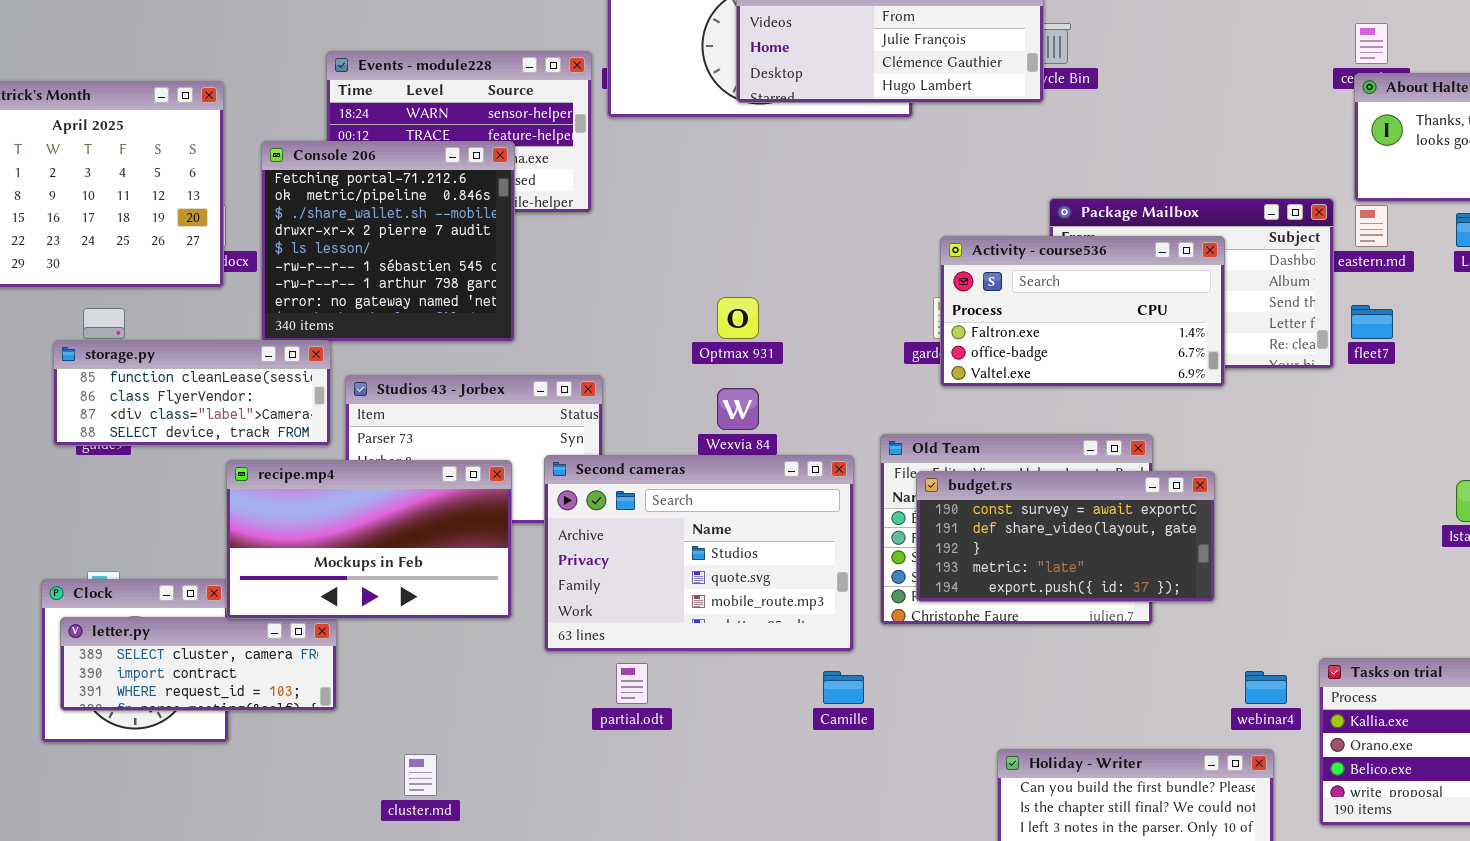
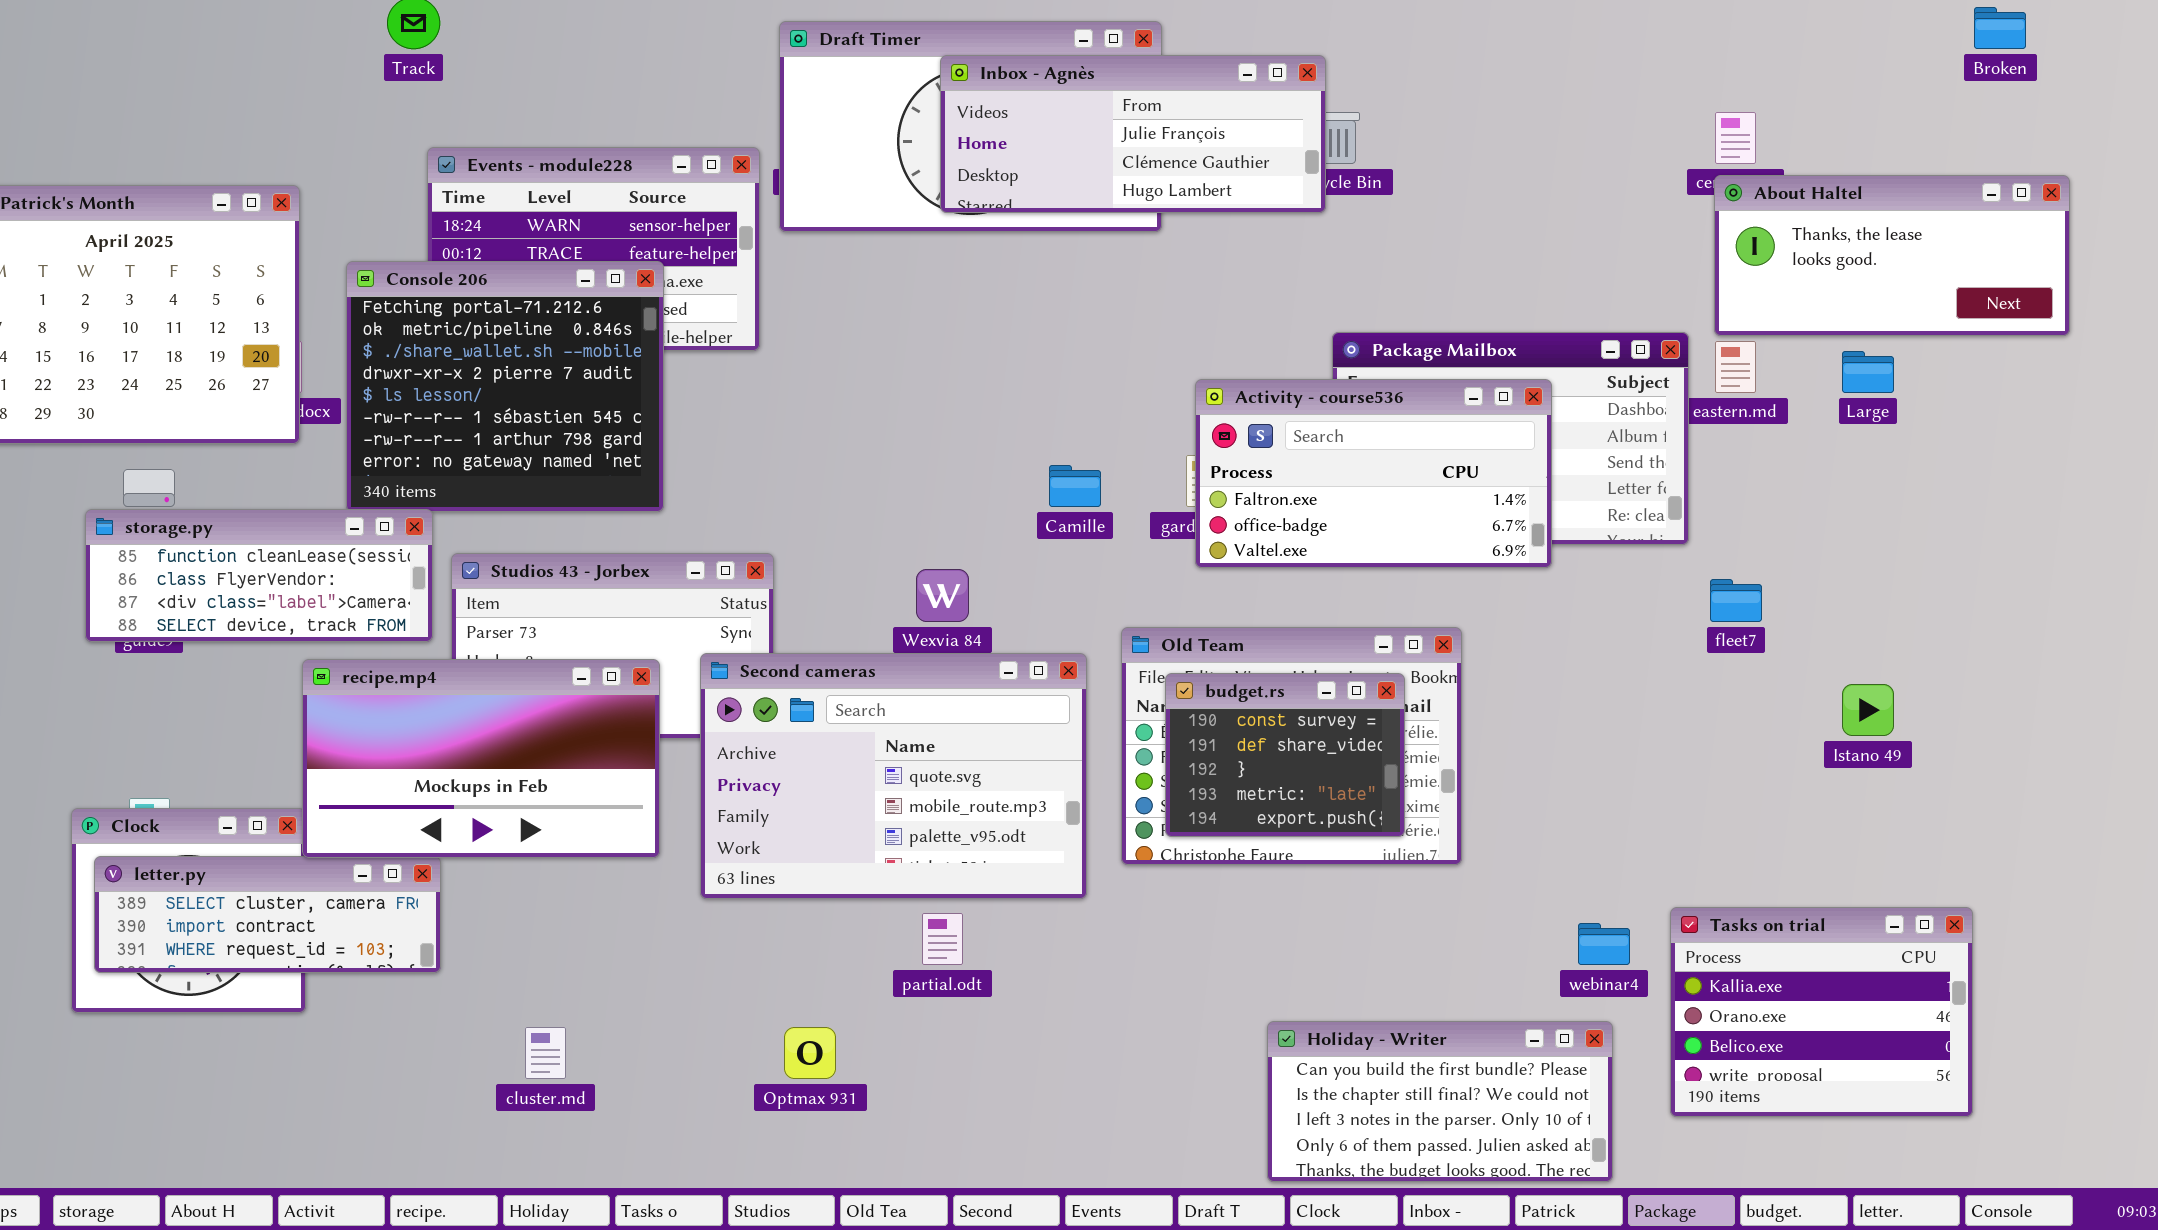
Optmax 931: [717,297,759,339] -> [784,1027,836,1079], moved
fleet7: [1351,305,1393,339] -> [1710,579,1762,622], moved
Second cameras: [544,455,854,652] -> [700,653,1087,899], scrolled down 1 row
budget.rs: [916,471,1215,602] -> [1165,673,1405,837], resized
partial.odt: [616,663,648,704] -> [922,913,963,965], moved
Camille: [823,671,864,704] -> [1049,465,1101,507], moved

